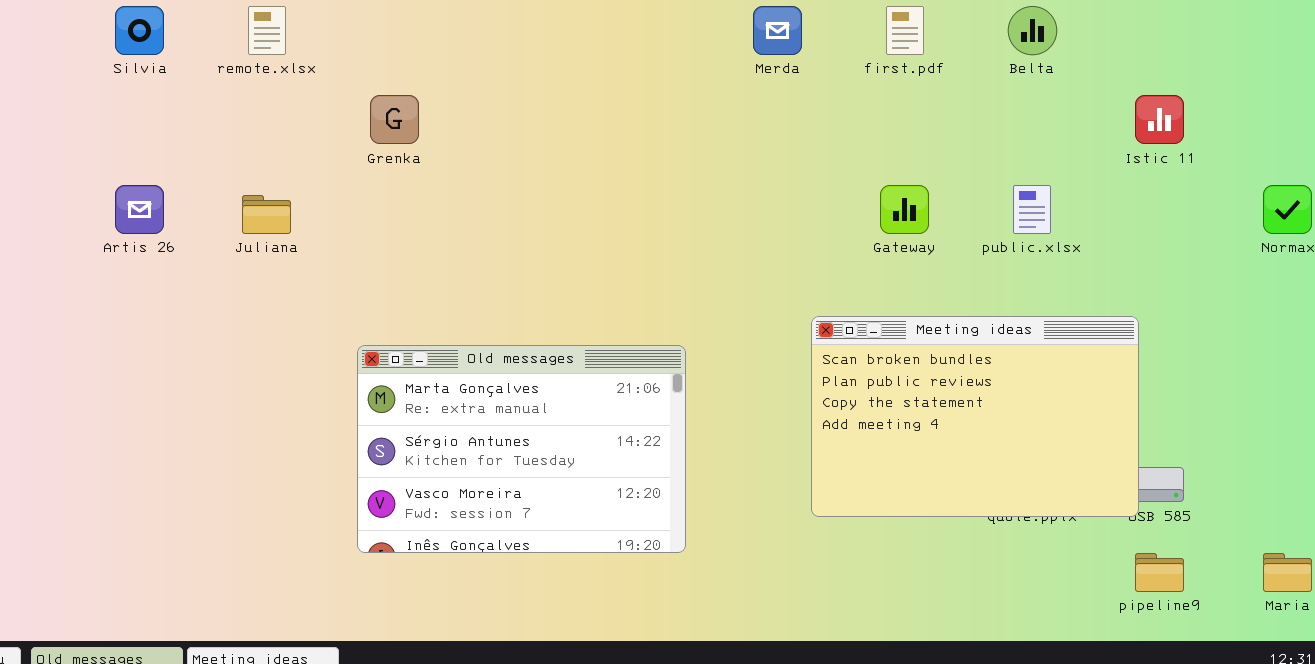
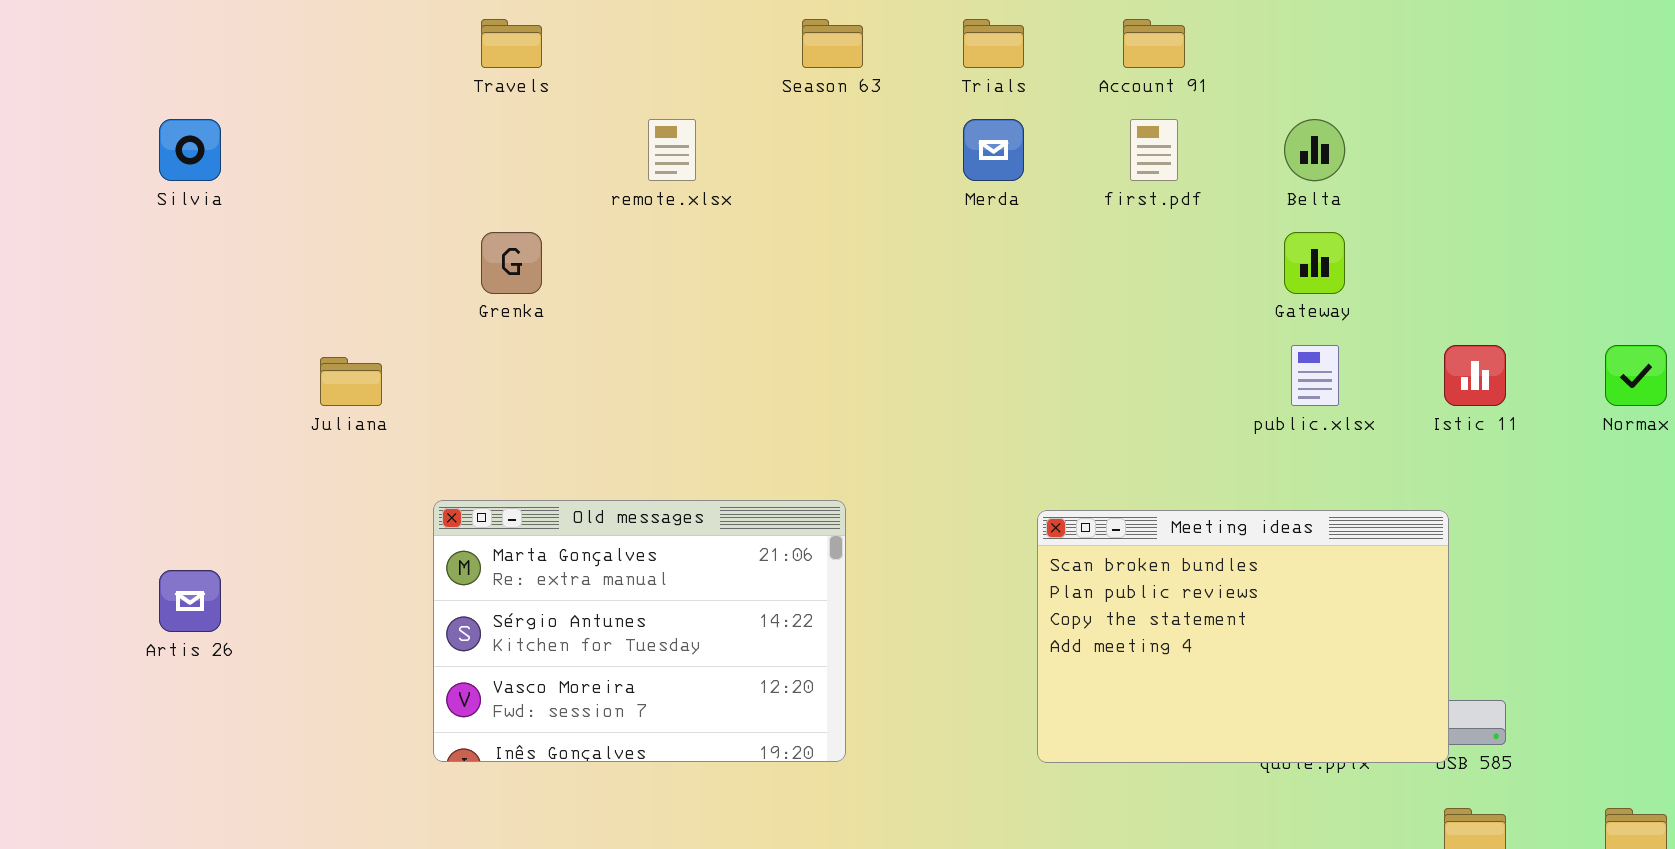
remote.xlsx: [248,6,286,55] -> [648,119,696,181], moved
Istic 11: [1135,95,1184,144] -> [1444,345,1506,406], moved
Artis 26: [115,185,164,234] -> [159,570,221,632], moved
Gateway: [880,185,929,234] -> [1284,232,1345,294], moved
Old messages: [357,345,686,553] -> [433,500,846,762], moved

